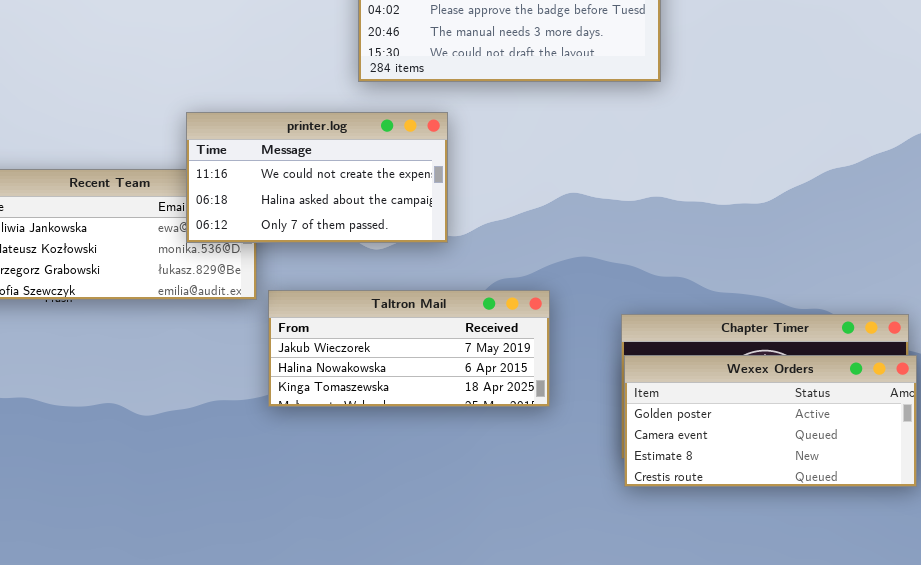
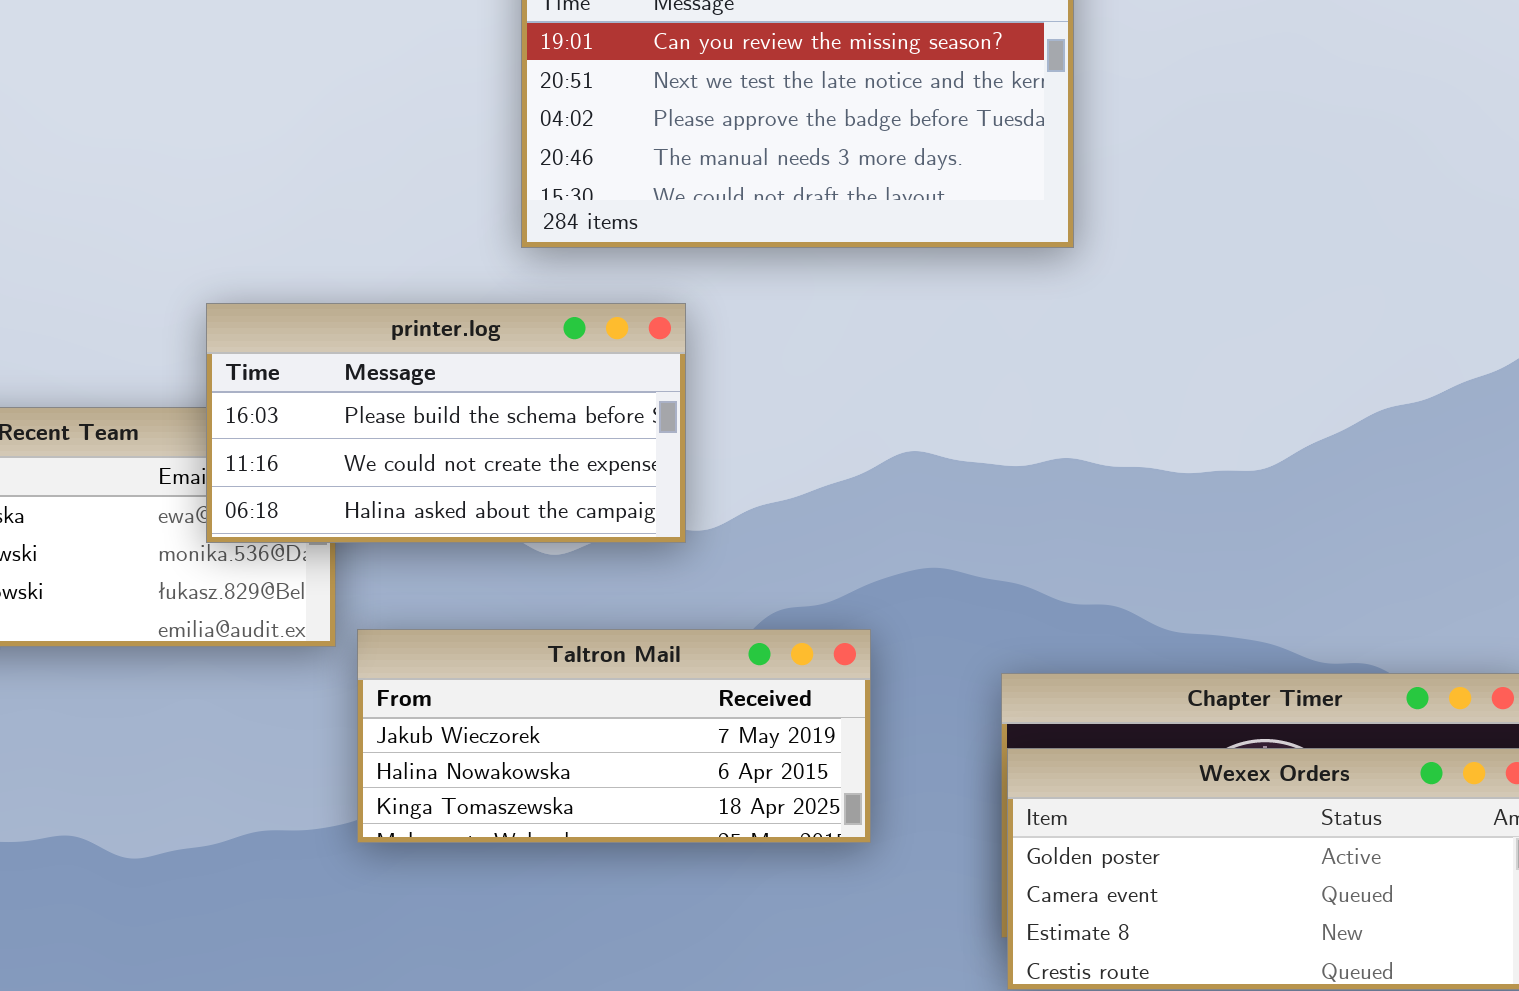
printer.log: [186,112,448,243] -> [206,303,686,543], scrolled up 1 row

